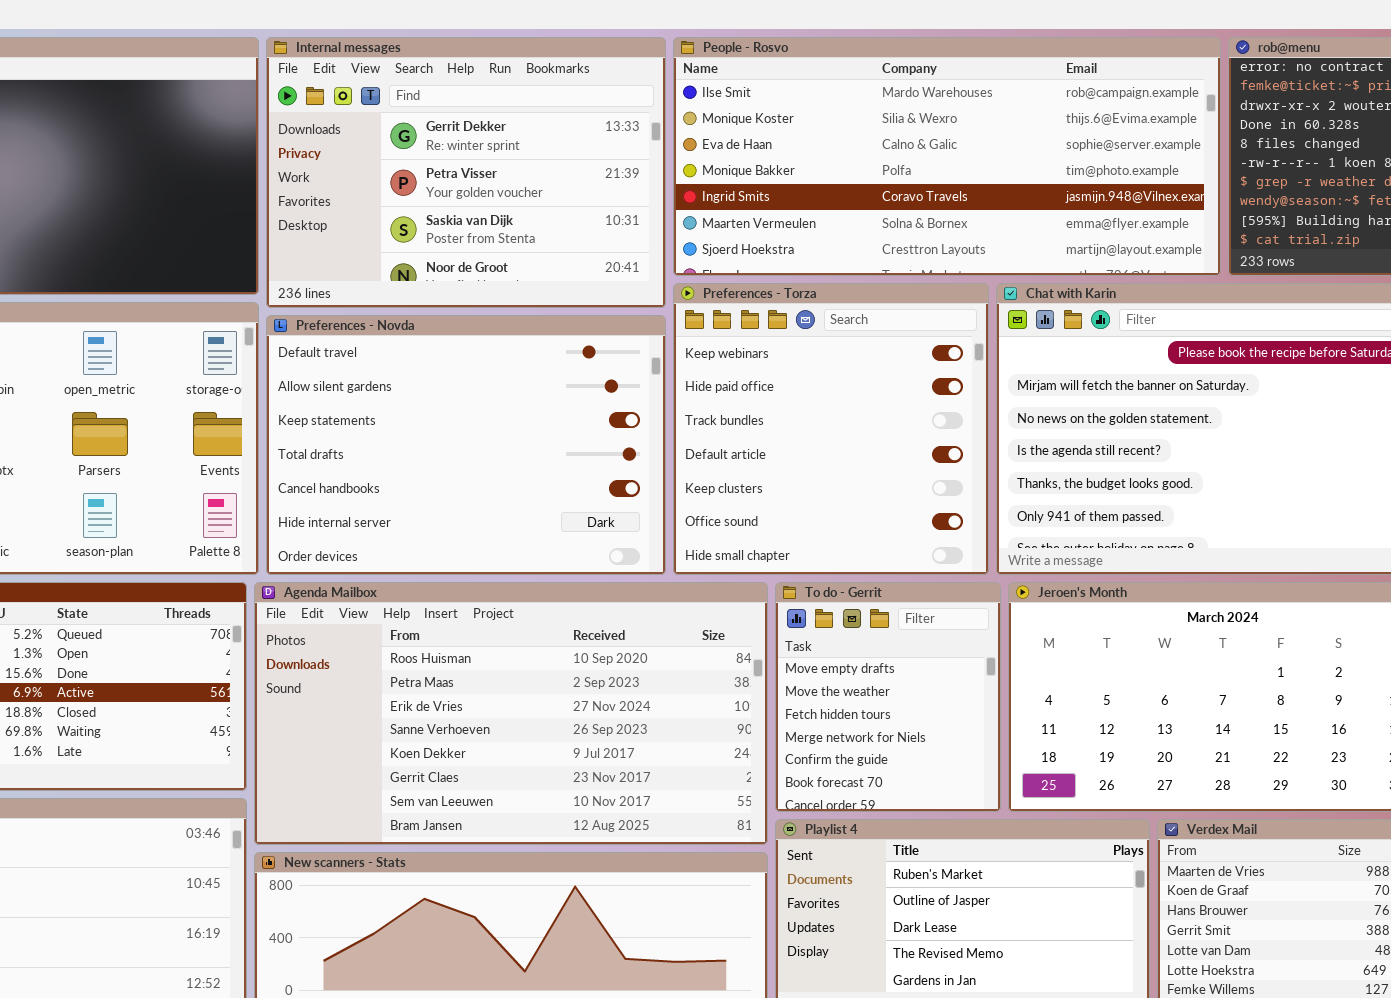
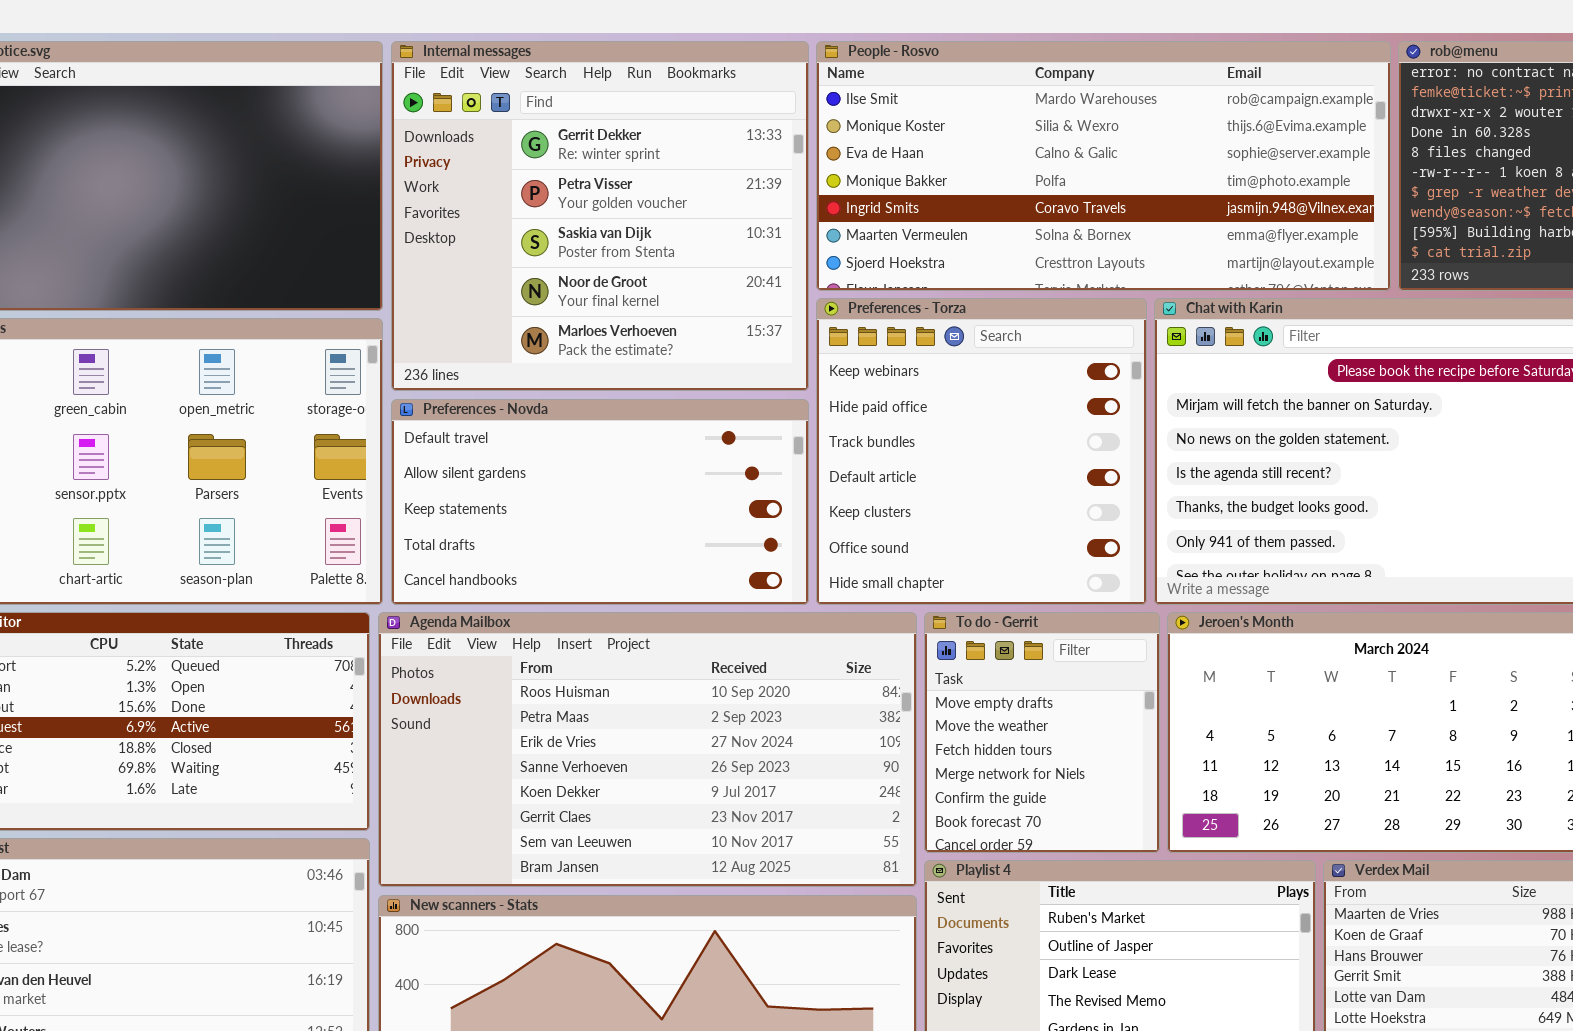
Internal messages: [266,37,666,308] -> [391,41,809,391], resized
Preferences - Novda: [266,315,666,575] -> [391,399,809,605], resized

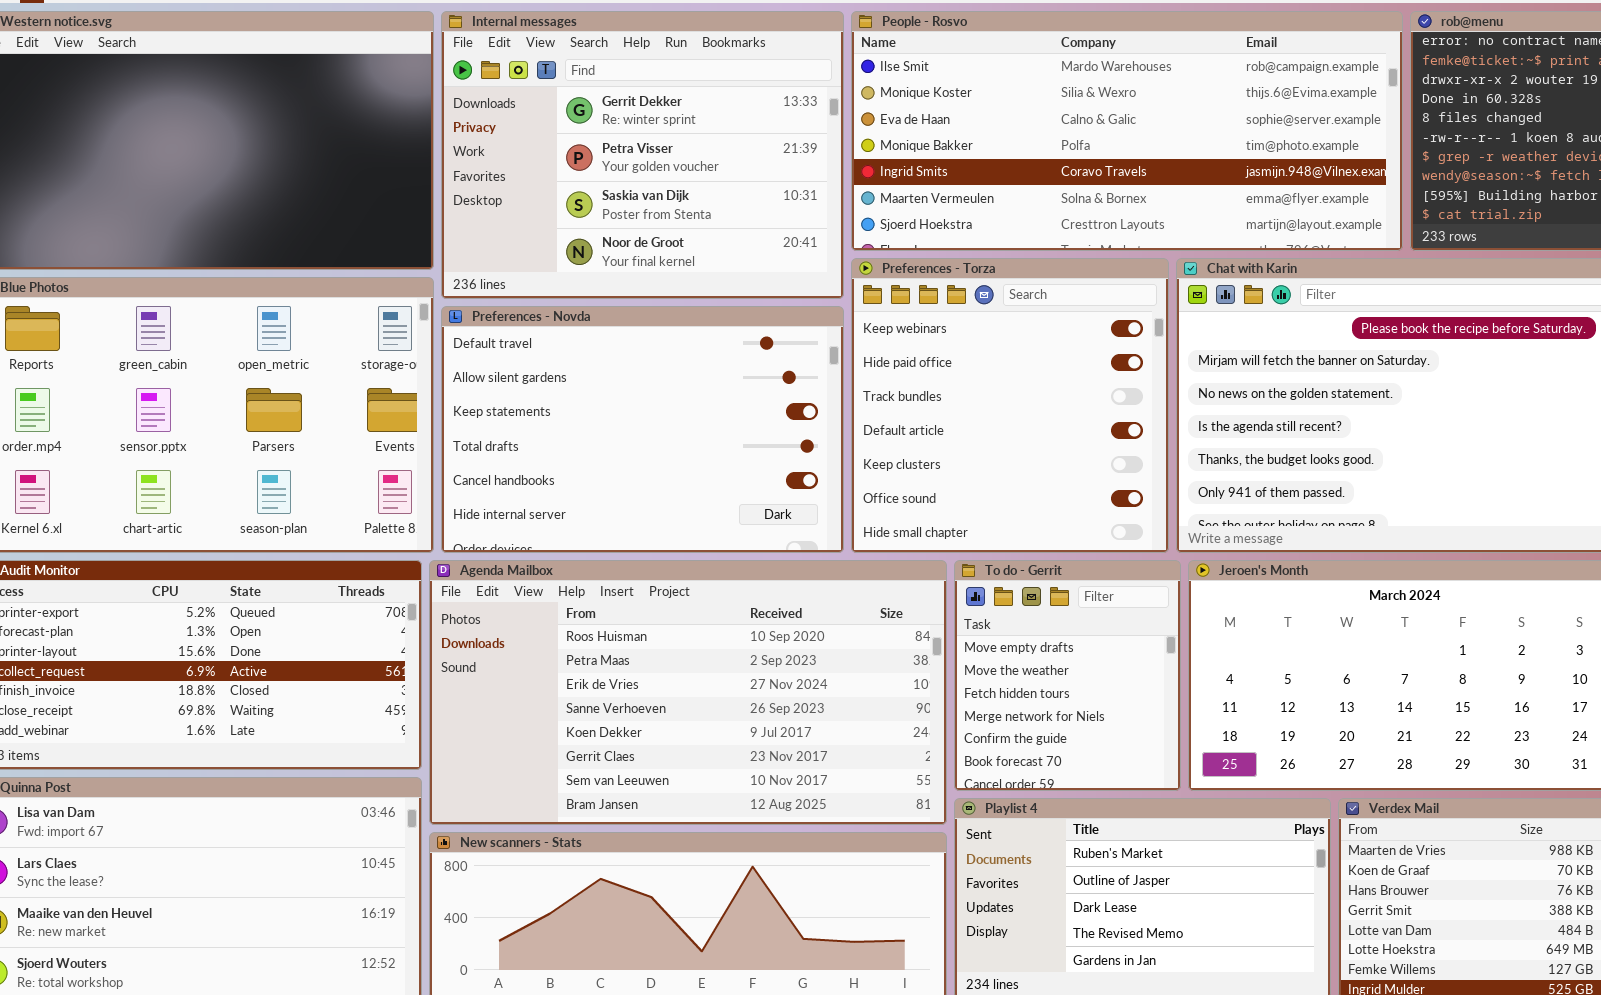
Internal messages: [391,41,809,391] -> [441,11,844,299], resized
Preferences - Novda: [391,399,809,605] -> [441,306,844,553], resized

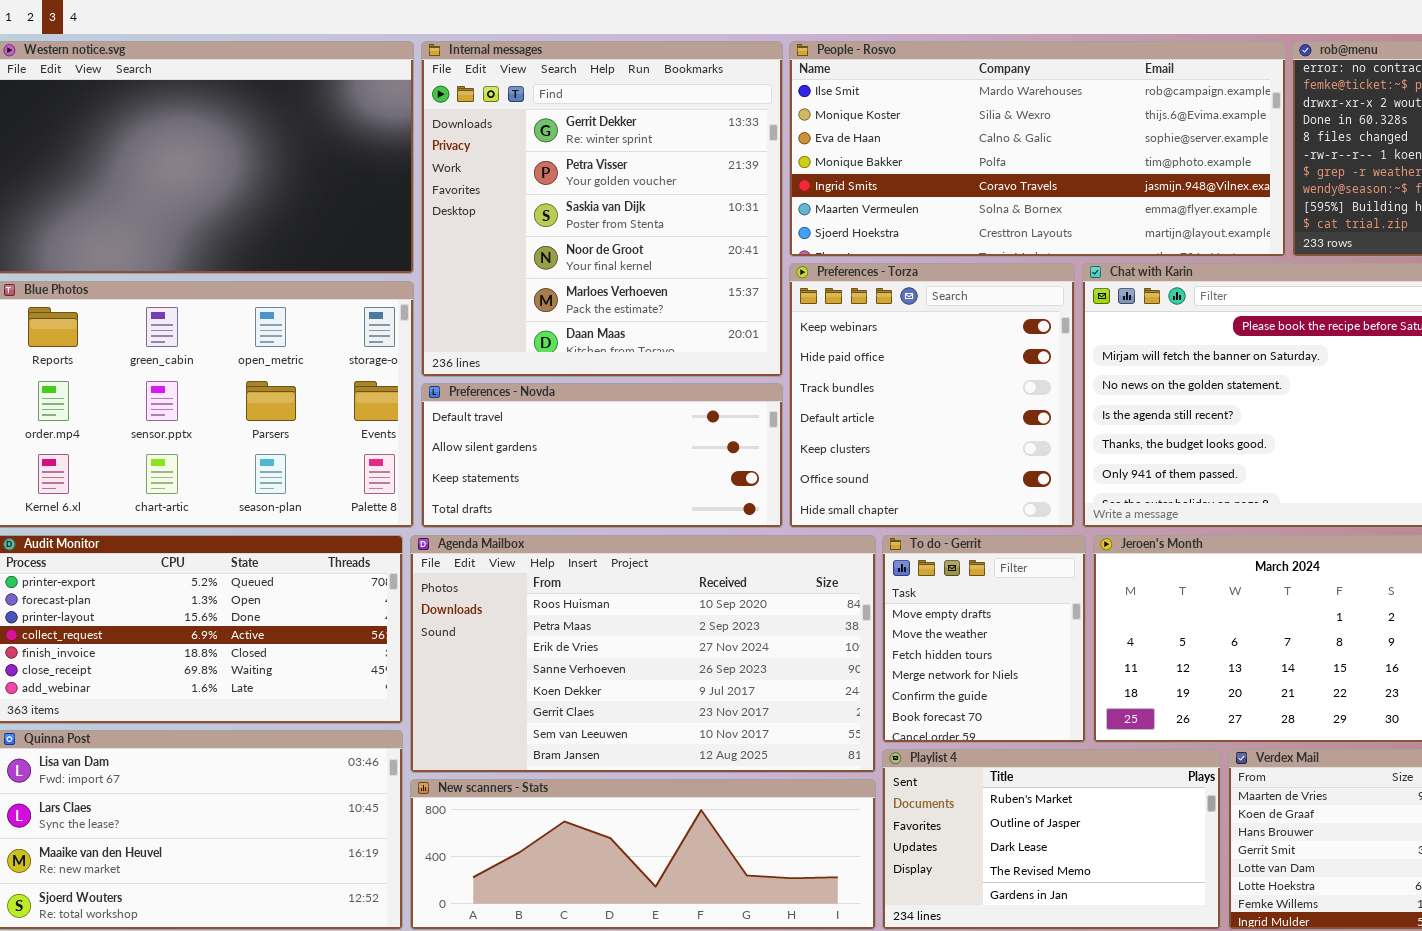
Internal messages: [441,11,844,299] -> [421,41,783,377], resized
Preferences - Novda: [441,306,844,553] -> [421,383,783,528], resized

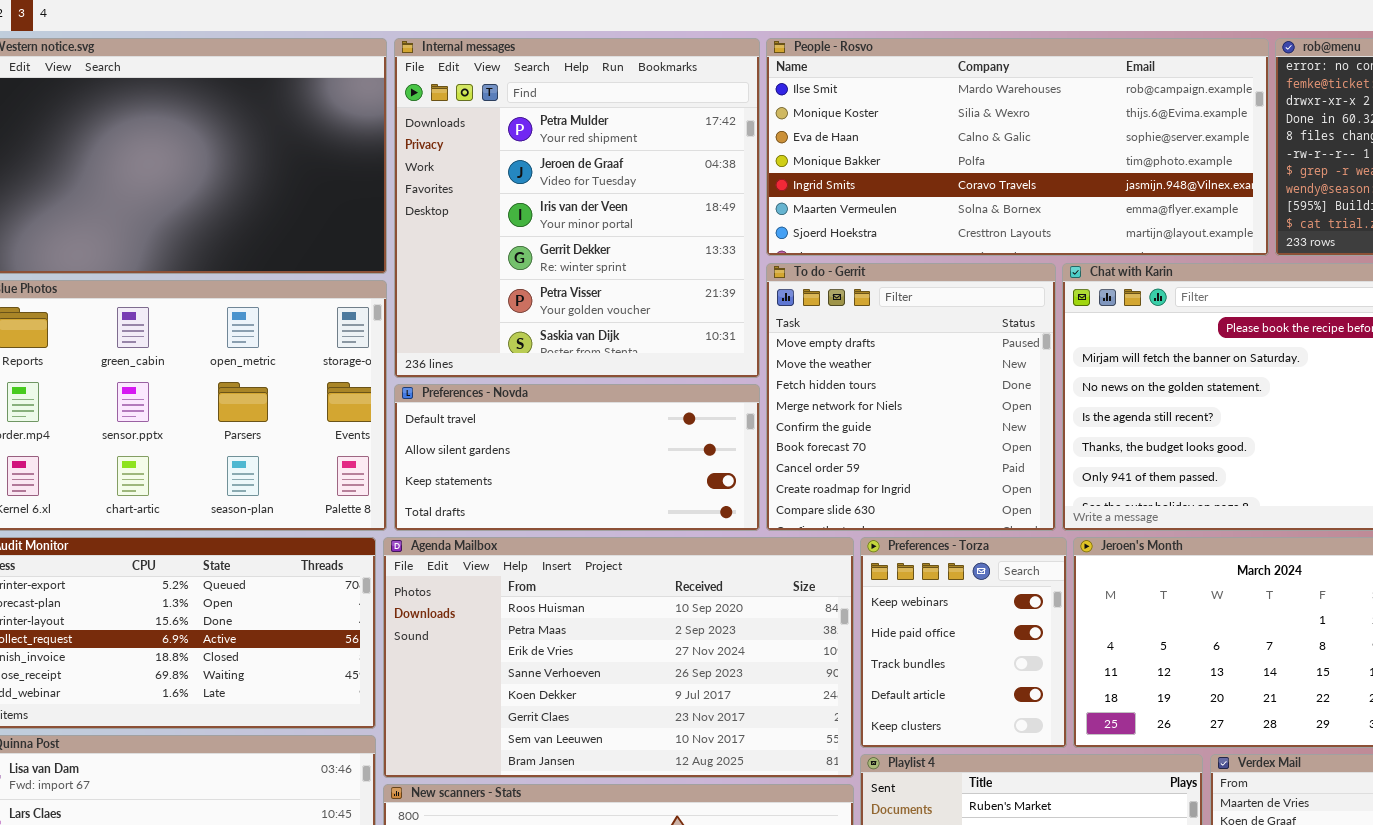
Internal messages: [421,41,783,377] -> [394,38,760,378], scrolled up 3 rows
Preferences - Torza: [789,263,1075,528] -> [860,537,1067,748], moved, resized
To do - Gerrit: [882,535,1086,743] -> [766,263,1056,531], moved, resized

